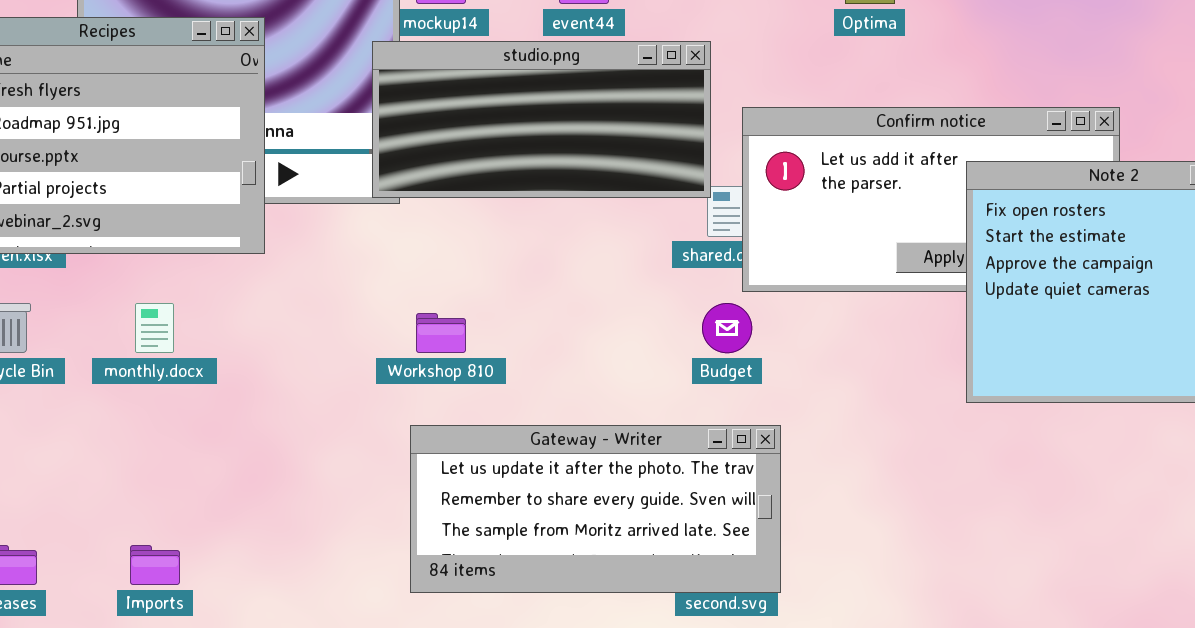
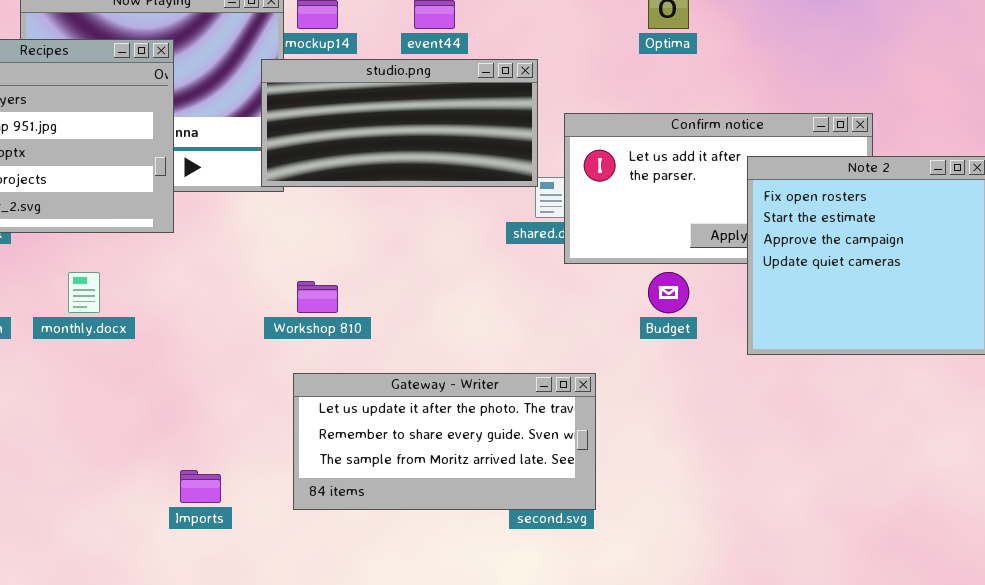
Budget: [702,303,752,353] -> [648,272,689,313], moved
Imports: [130,545,180,585] -> [180,470,221,503], moved

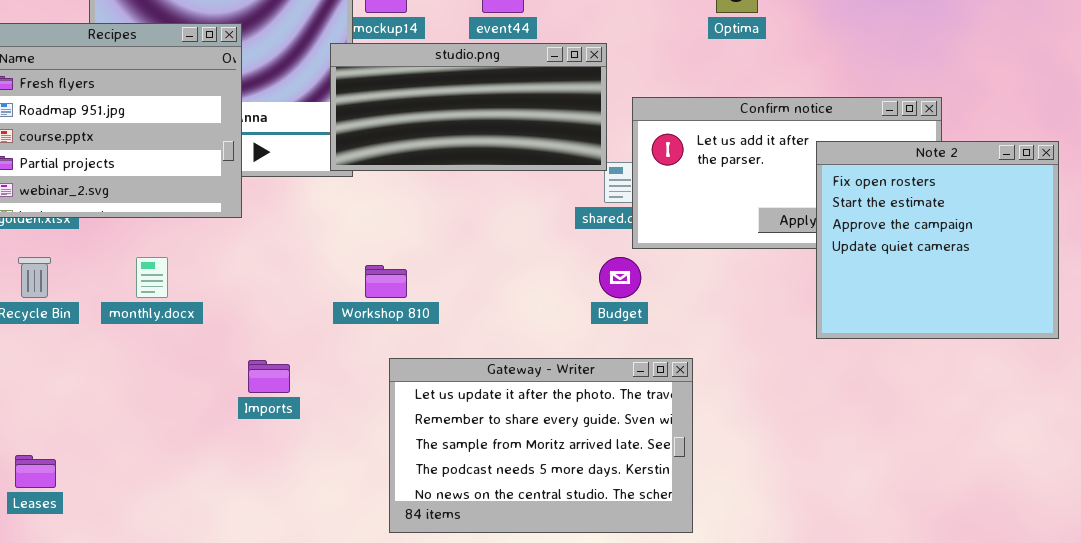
Budget: [648,272,689,313] -> [599,257,641,298], moved
Gateway - Writer: [293,373,596,510] -> [389,358,693,533], moved, resized
Imports: [180,470,221,503] -> [248,360,290,393], moved

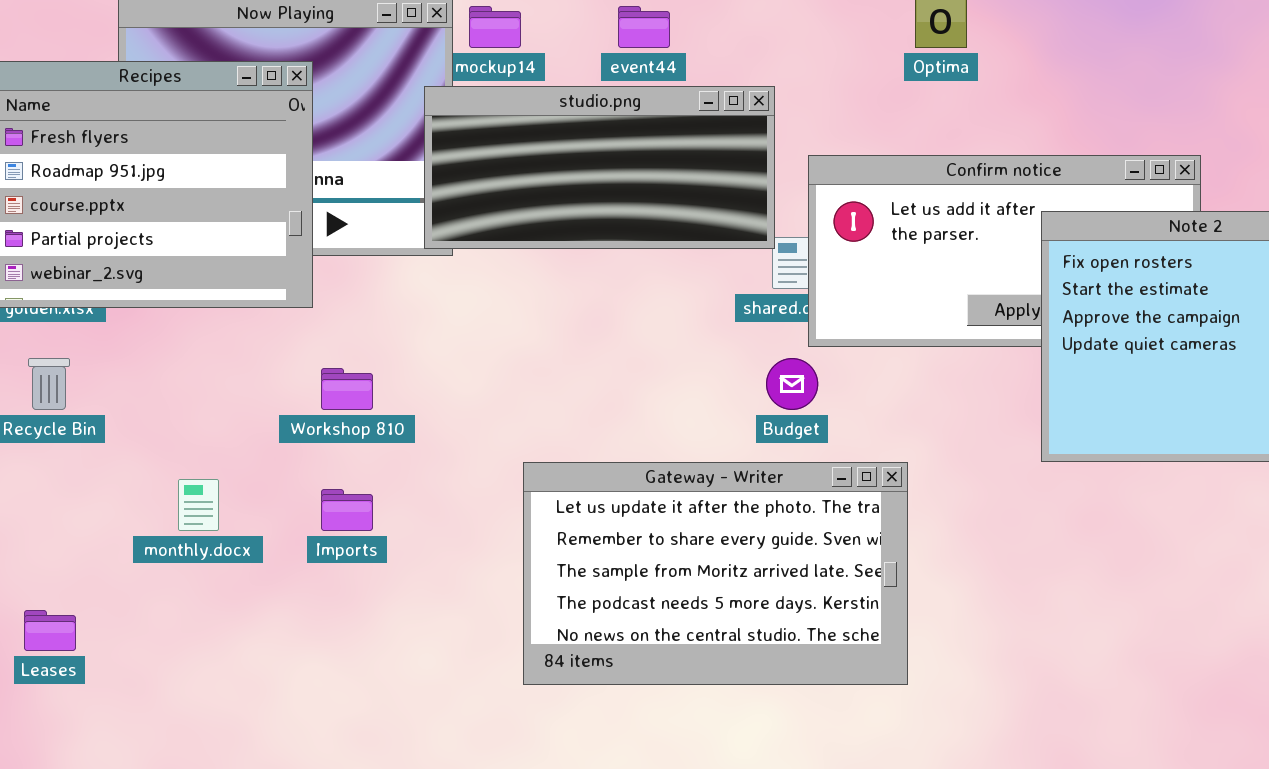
monthly.docx: [136,257,168,298] -> [178,479,219,531], moved
Workshop 810: [365,265,407,298] -> [321,368,373,410], moved
Gateway - Writer: [389,358,693,533] -> [523,462,908,685], moved

